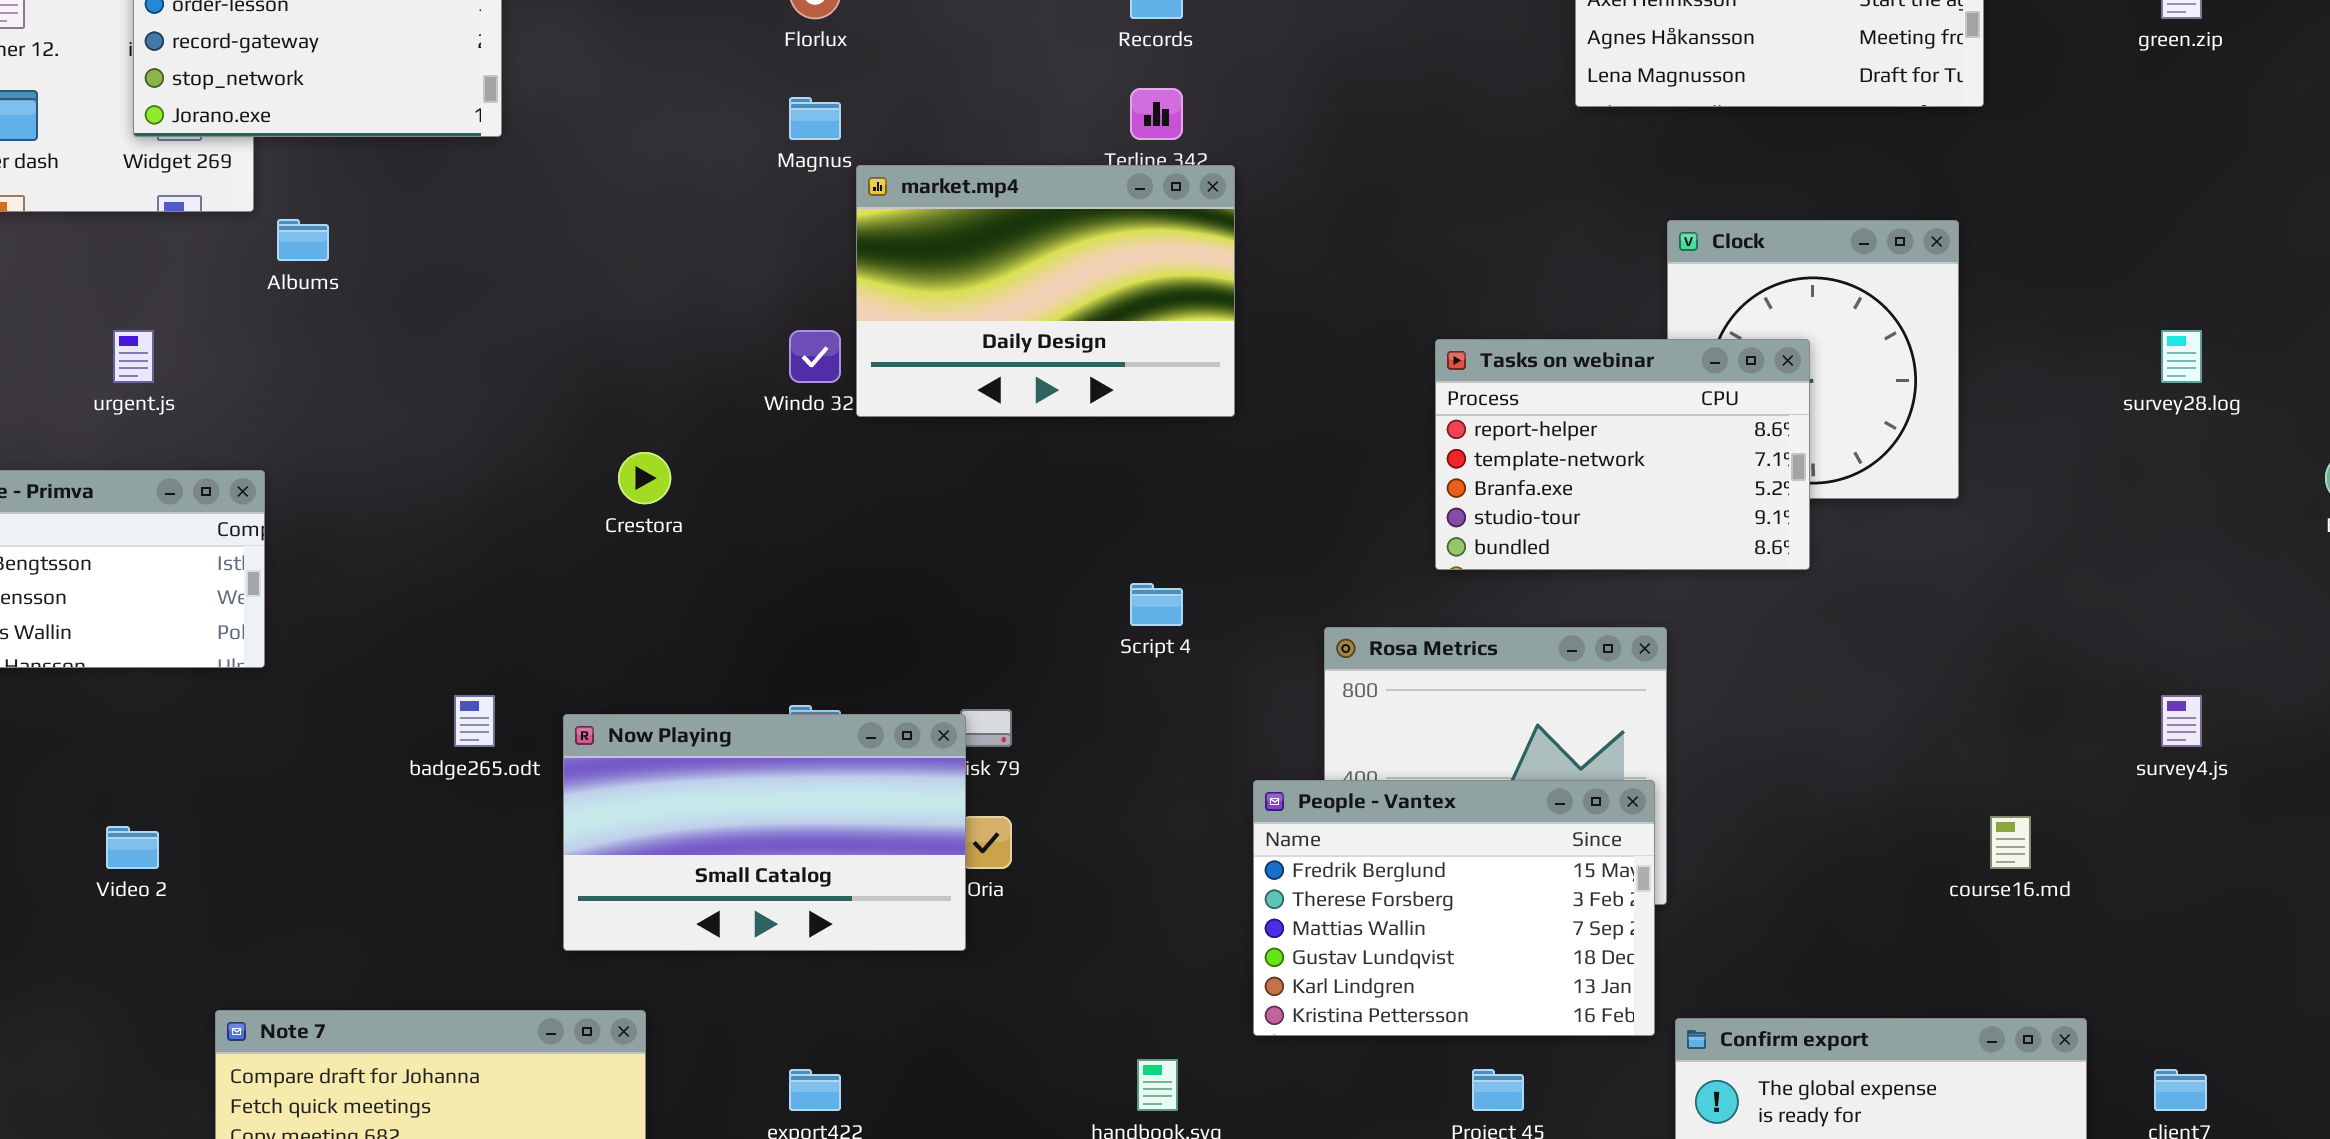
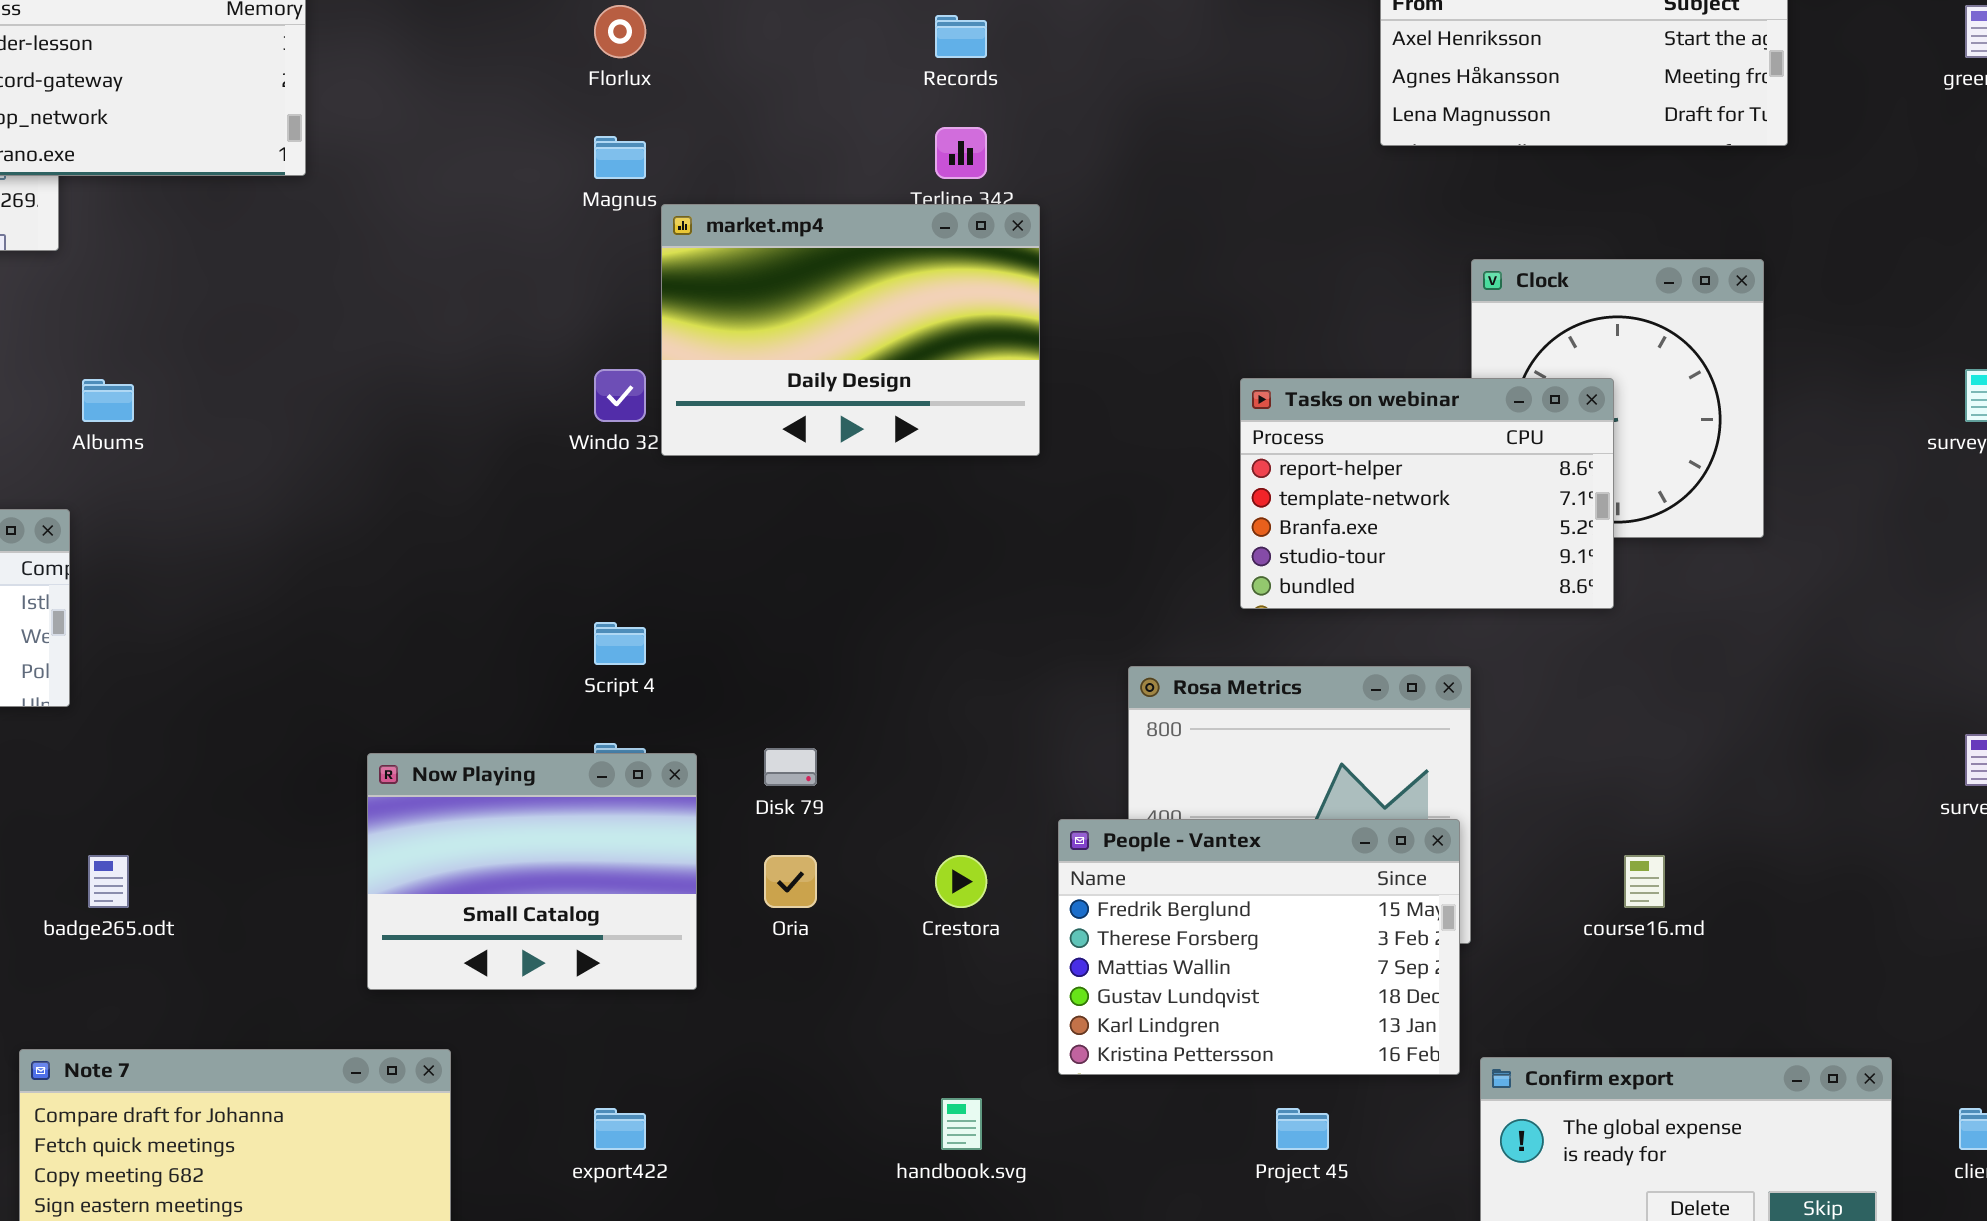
Albums: [277,219,329,261] -> [82,379,134,422], moved
Crestora: [618,452,671,504] -> [935,855,987,908], moved
Script 4: [1130,583,1183,626] -> [594,622,646,665], moved
badge265.odt: [454,695,495,747] -> [88,855,129,908], moved
Now Playing: [563,714,966,951] -> [367,753,697,990], resized
course16.md: [1990,816,2031,869] -> [1624,855,1665,908], moved

